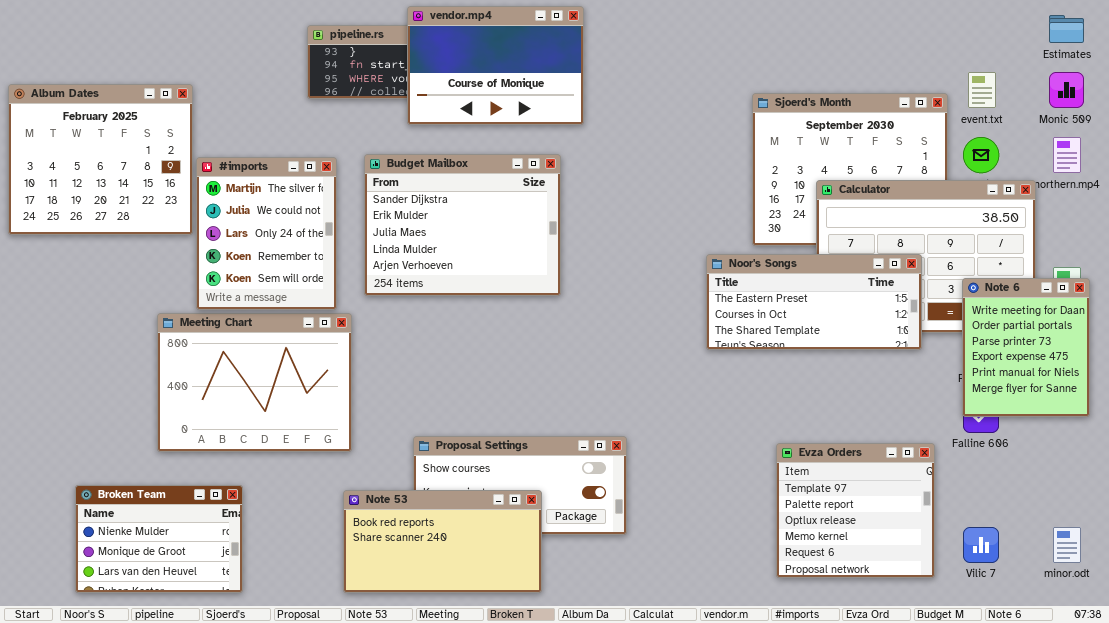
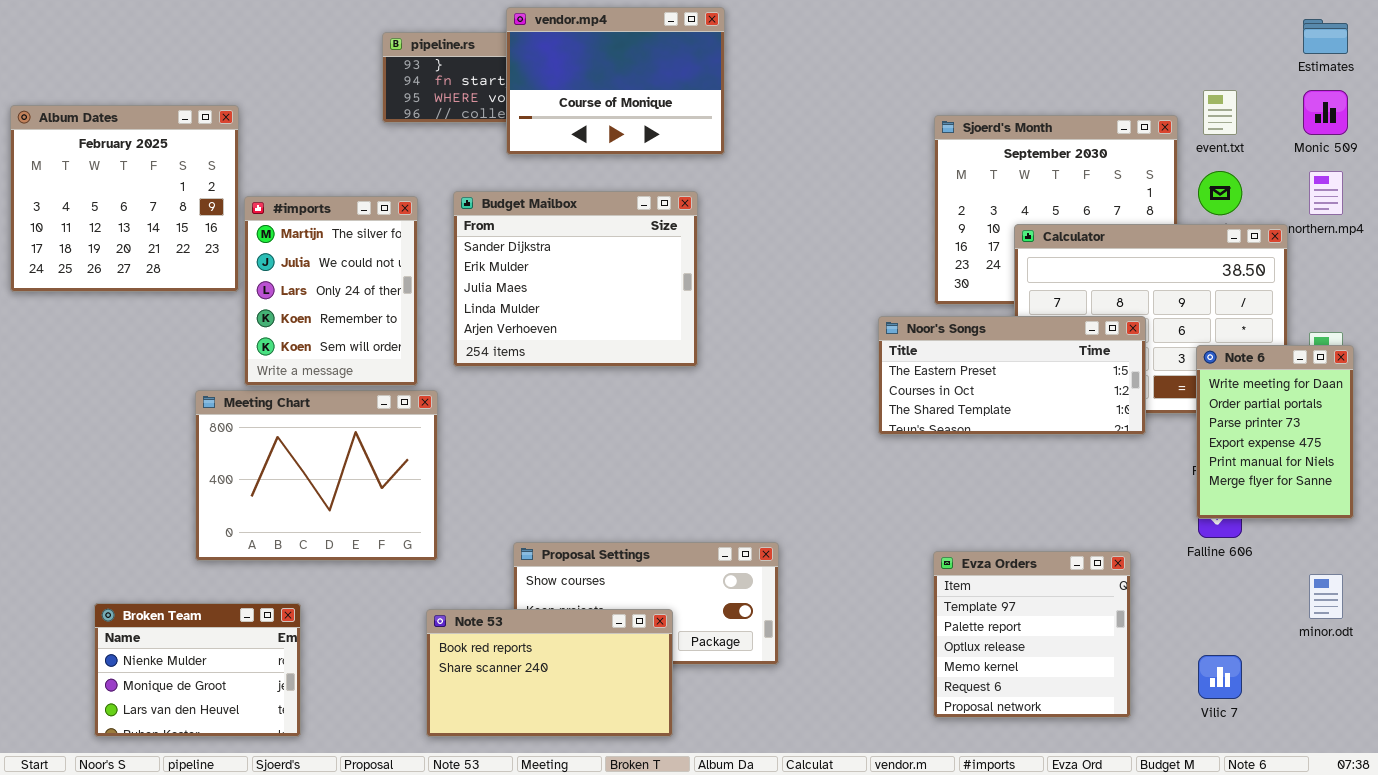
Evza Orders: [776,443,935,578] -> [933,551,1131,718], moved
minor.odt: [1053,527,1081,563] -> [1309,574,1343,619], moved

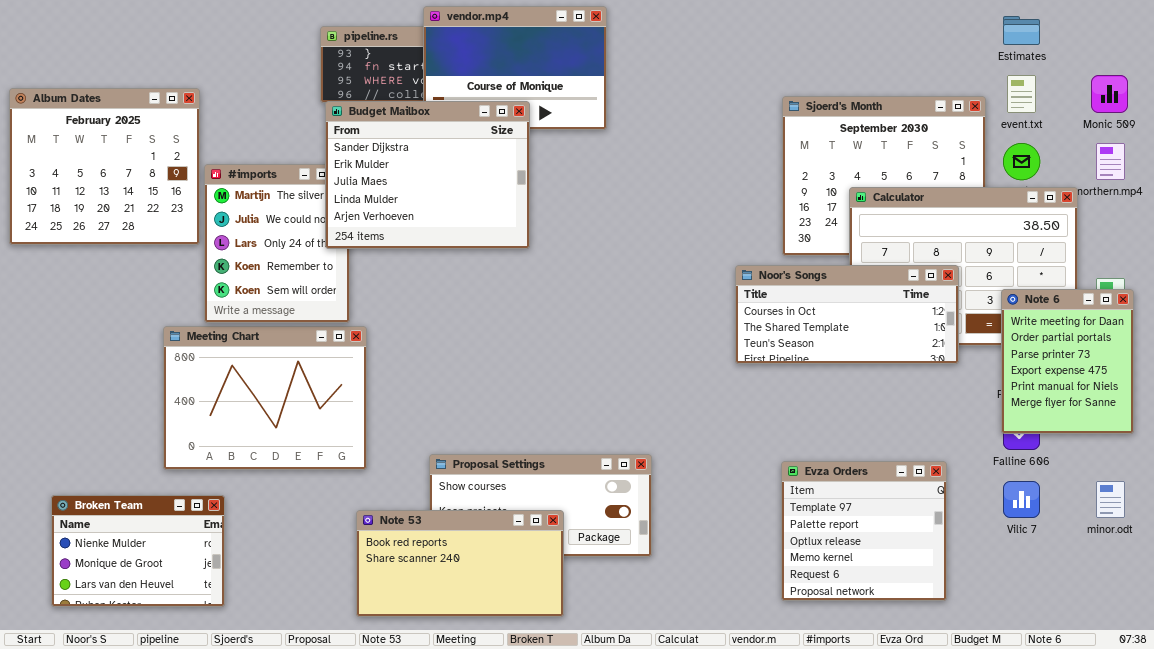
Estimates: [1303,19,1348,54] -> [1003,16,1040,45], moved
Budget Mailbox: [453,191,698,367] -> [325,101,530,249], moved
Noor's Songs: [878,316,1146,435] -> [735,265,959,364], scrolled down 1 row
Broken Team: [94,603,301,737] -> [51,495,225,607], moved
Vilic 7: [1198,655,1242,699] -> [1003,481,1040,518], moved

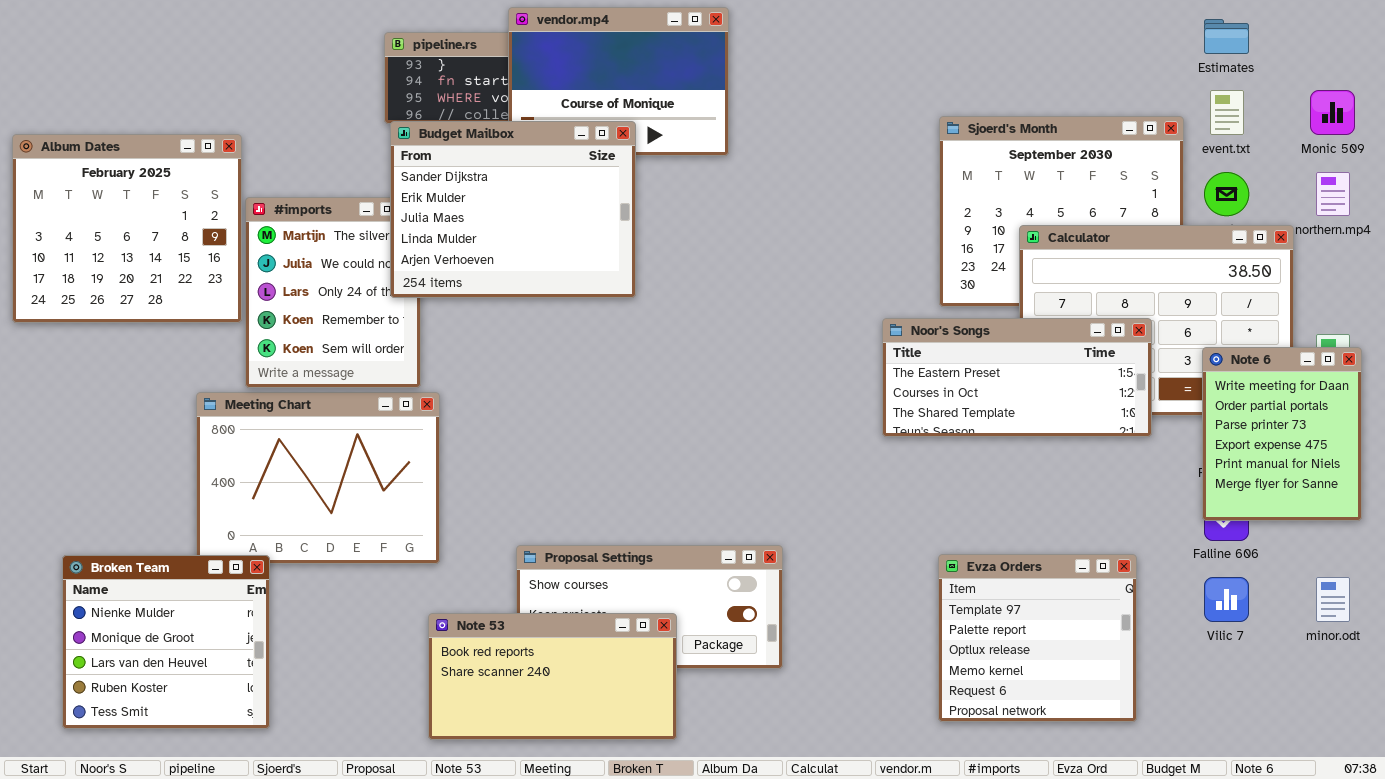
Album Dates: [9,88,200,245] -> [12,134,242,323], moved
Noor's Songs: [735,265,959,364] -> [882,318,1152,437], scrolled up 1 row
Broken Team: [51,495,225,607] -> [62,555,270,729], resized

